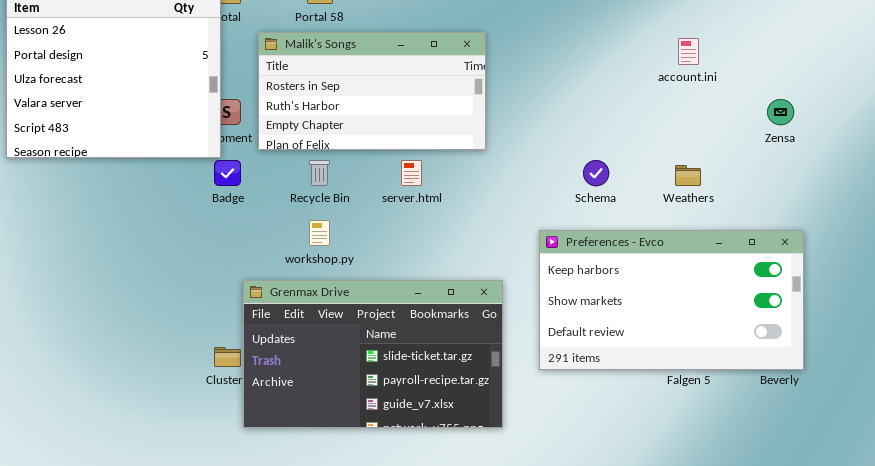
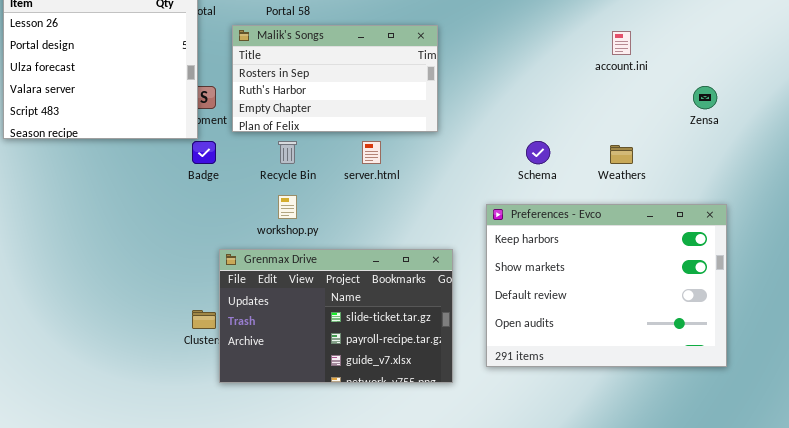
Preferences - Evco: [539,230,804,370] -> [486,204,727,367], resized

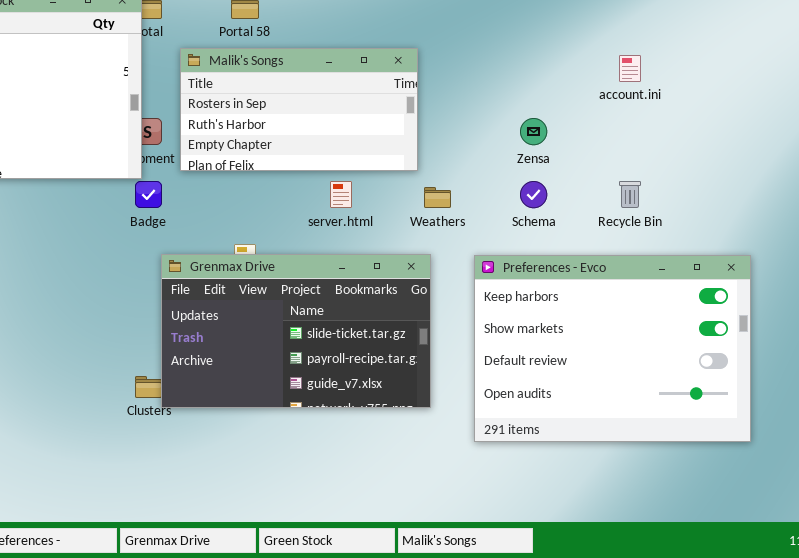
Zensa: [693,86,717,109] -> [520,118,547,145], moved
Recycle Bin: [278,141,297,164] -> [619,181,641,208], moved
Weathers: [610,145,633,164] -> [424,187,451,208], moved
Grenmax Drive: [219,249,453,383] -> [161,254,431,408], moved

